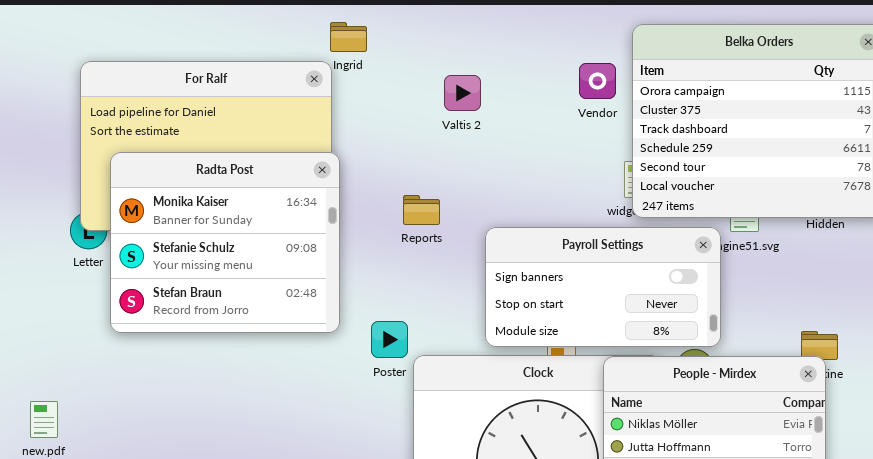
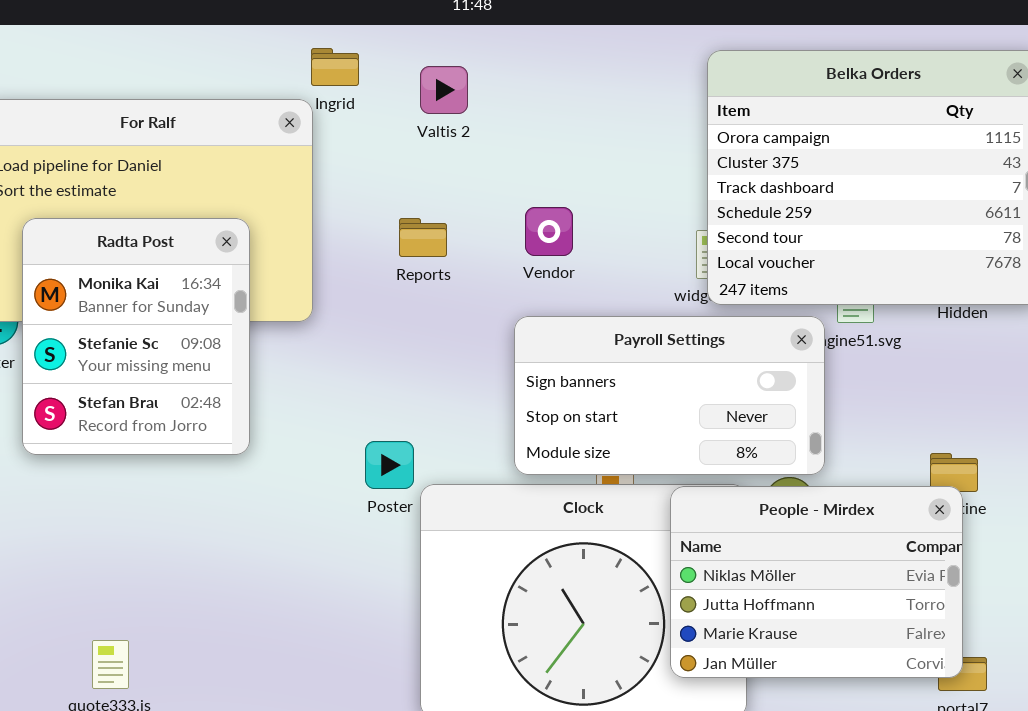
Vendor: [579,63,616,99] -> [525,207,573,256], moved
Valtis 2: [444,75,481,111] -> [420,66,468,114], moved
Radta Post: [110,152,340,333] -> [22,218,250,455], resized
Reports: [403,195,440,225] -> [399,218,447,257], moved

